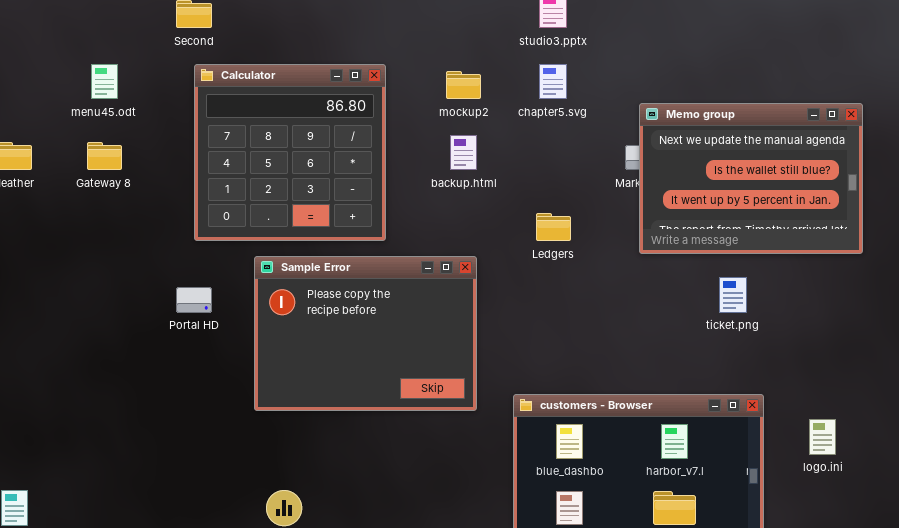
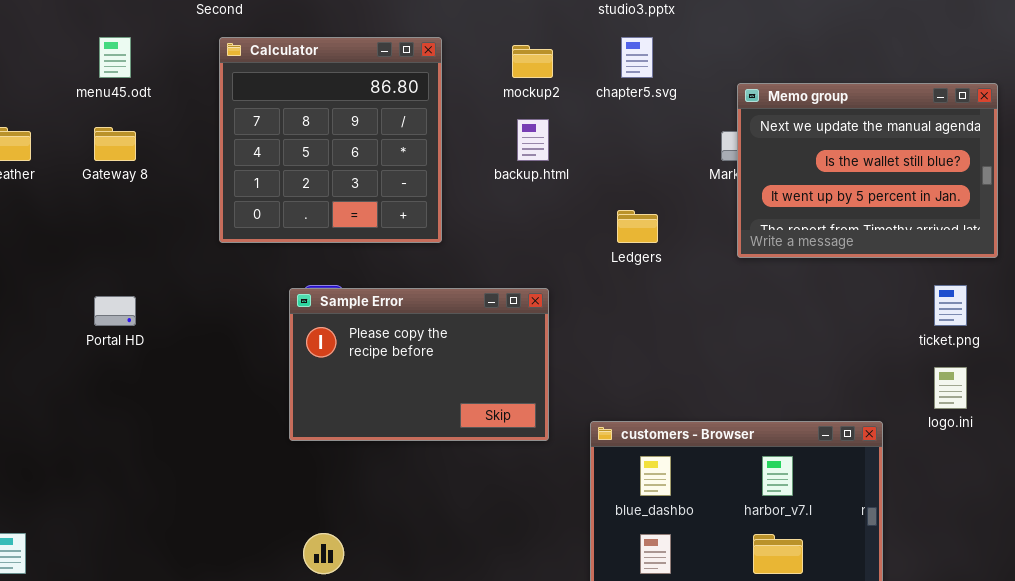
Sample Error: [254,256,477,411] -> [289,288,549,441], resized
ticket.png: [719,277,747,313] -> [934,285,967,326], moved
Portal HD: [176,287,212,313] -> [94,296,136,326], moved
logo.ini: [809,419,836,455] -> [934,367,967,409], moved

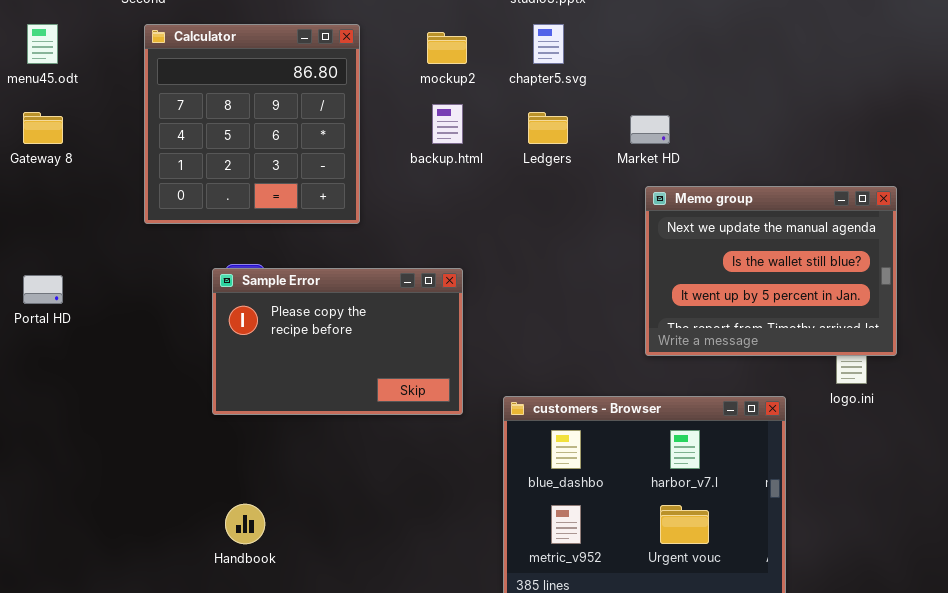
Memo group: [737,83,998,258] -> [645,186,897,356], moved
Ledgers: [617,210,658,243] -> [528,112,568,144], moved

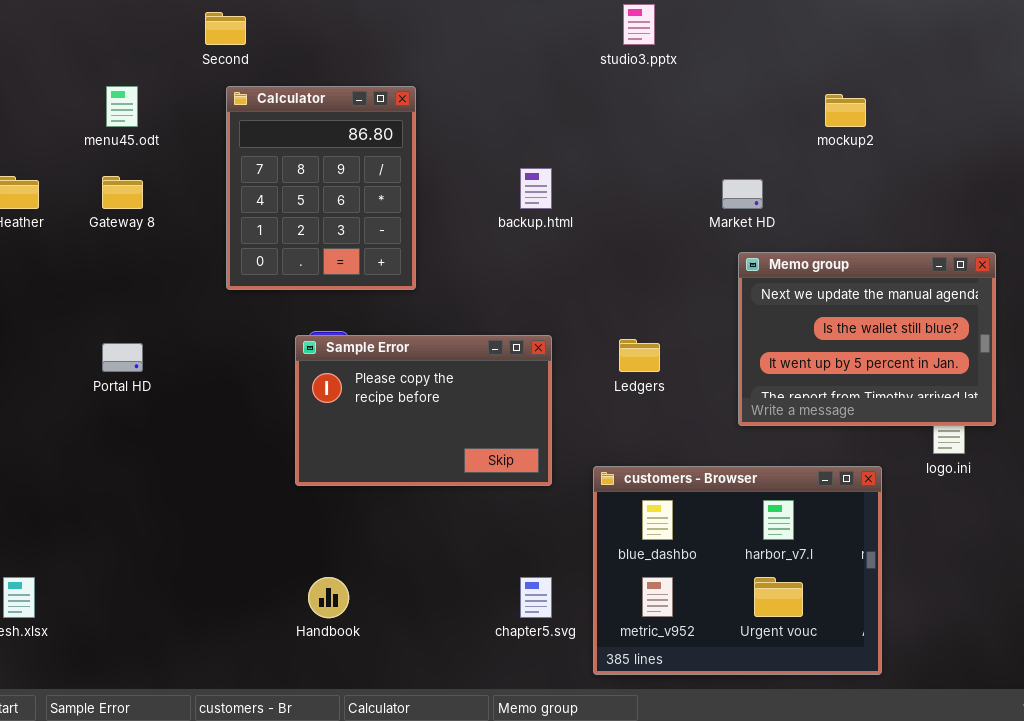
Calculator: [144,24,360,224] -> [226,86,416,290], resized
chapter5.svg: [533,24,564,64] -> [520,577,552,618], moved
mockup2: [427,32,467,64] -> [825,94,866,127], moved
Ledgers: [528,112,568,144] -> [619,339,660,372], moved

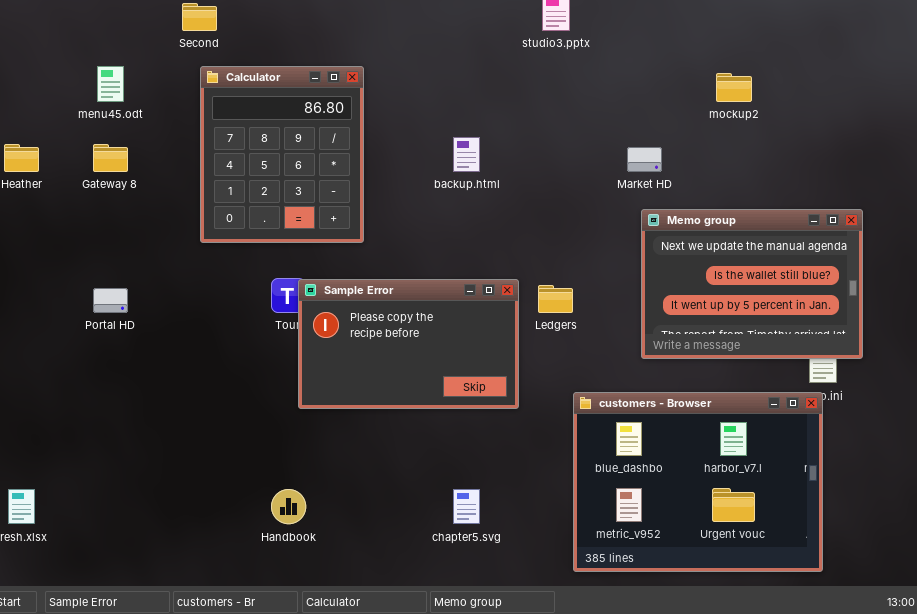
Sample Error: [295,335,552,486] -> [298,279,519,409], moved
customers - Browser: [593,466,882,675] -> [573,392,823,572], moved

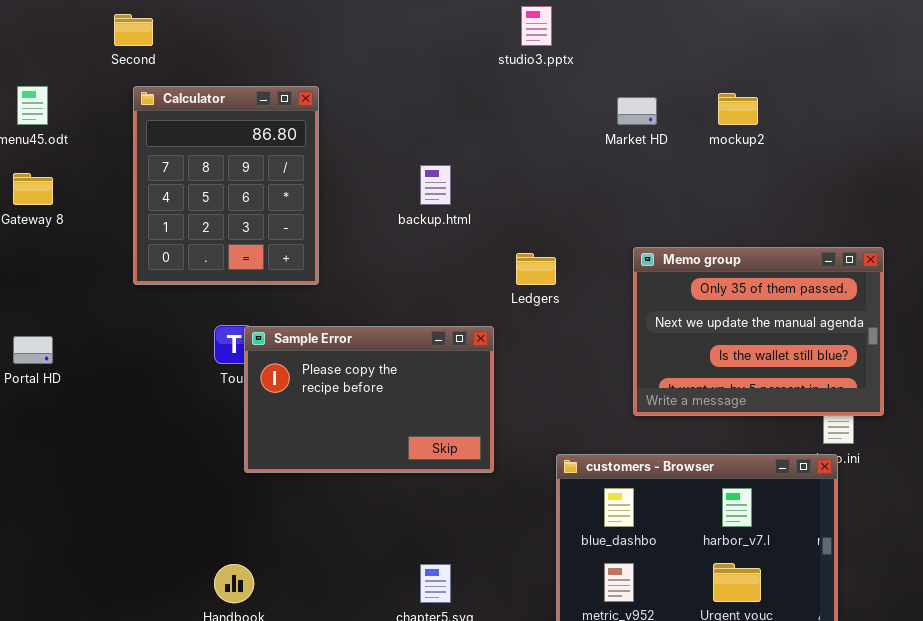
Market HD: [627,147,662,172] -> [617,97,657,125], moved
Memo group: [641,209,863,359] -> [633,247,884,416], scrolled up 1 row
Ledgers: [538,285,573,313] -> [516,253,556,285], moved

